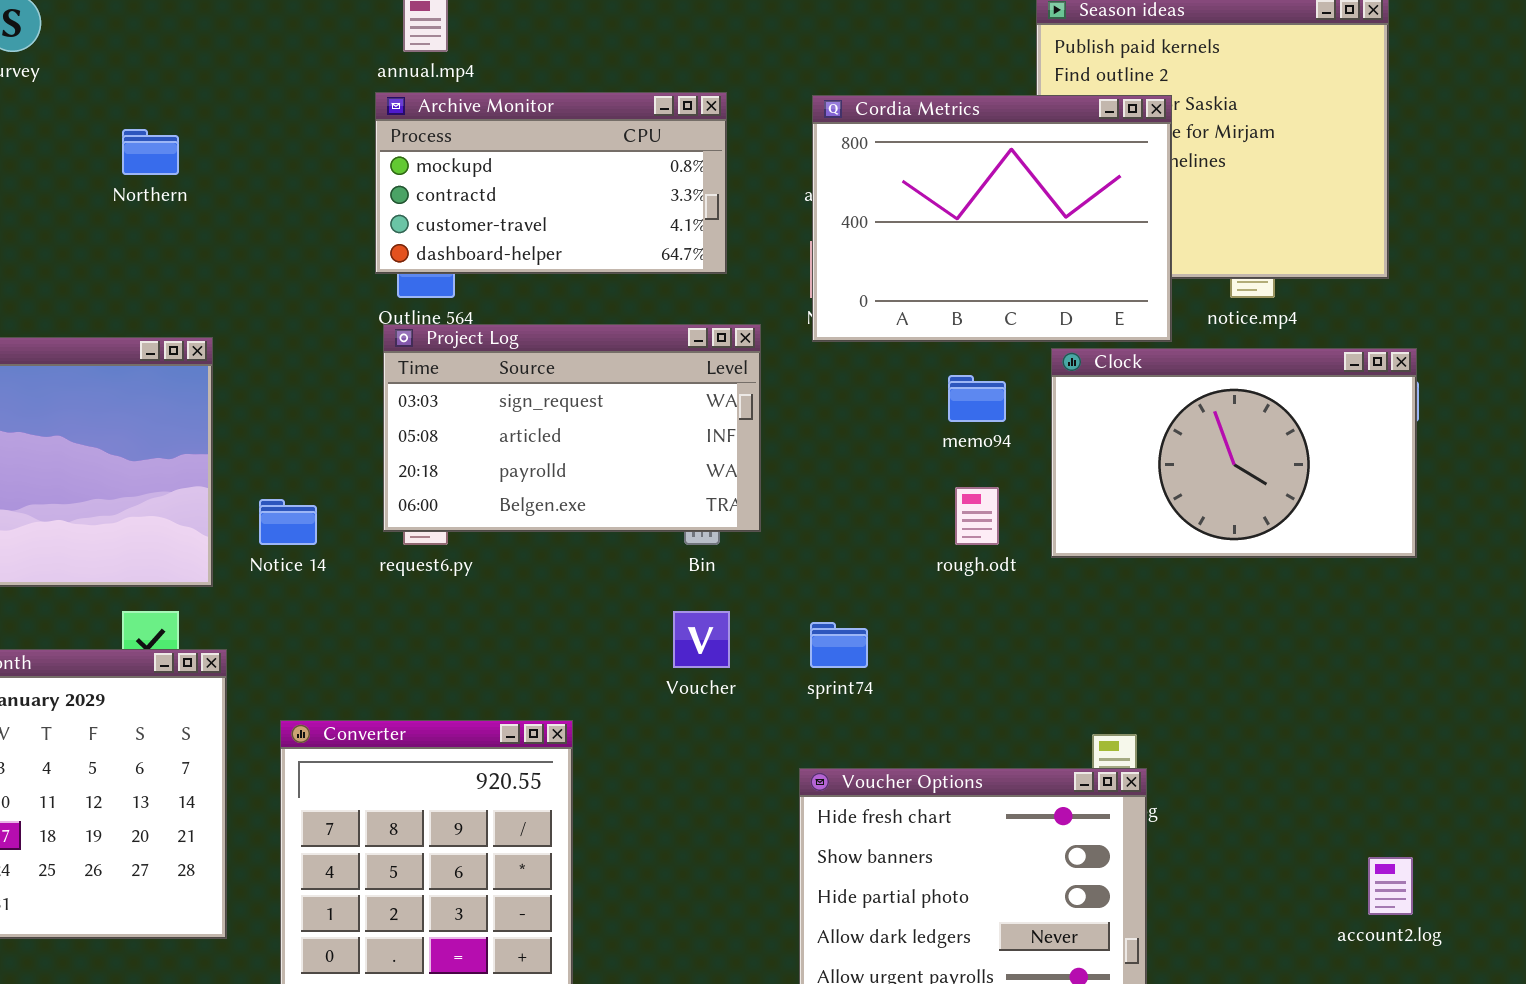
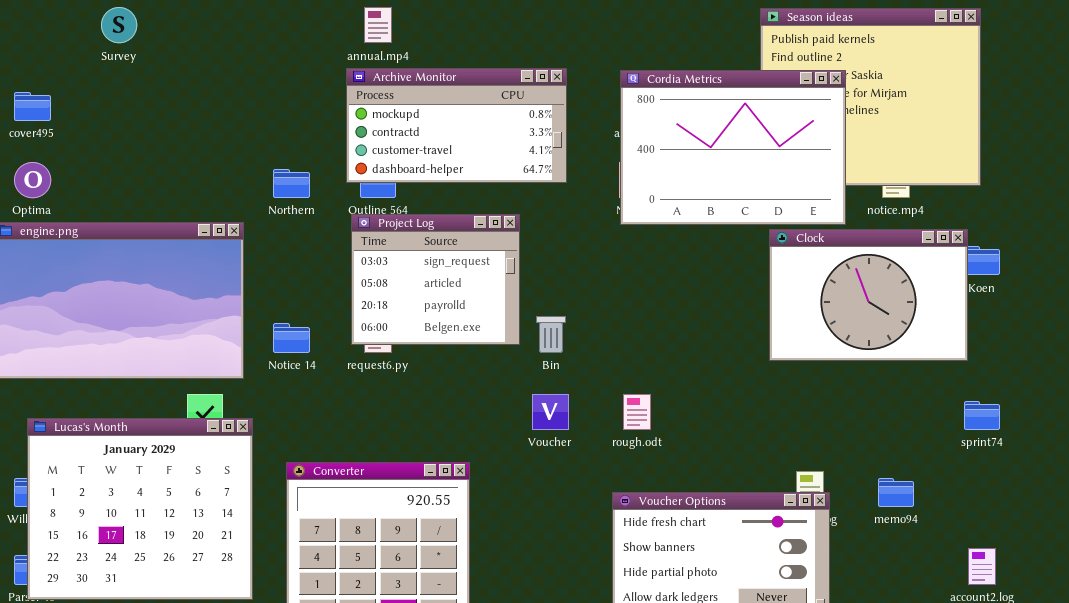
Northern: [122,129,179,175] -> [273,169,310,198], moved
Project Log: [383,324,761,532] -> [351,214,520,345], resized
Clock: [1051,348,1417,558] -> [769,229,968,361], resized
memo94: [948,375,1006,422] -> [878,478,914,507], moved
rough.odt: [955,487,999,545] -> [623,394,651,430], moved
sprint74: [810,622,868,668] -> [964,401,1000,430], moved

